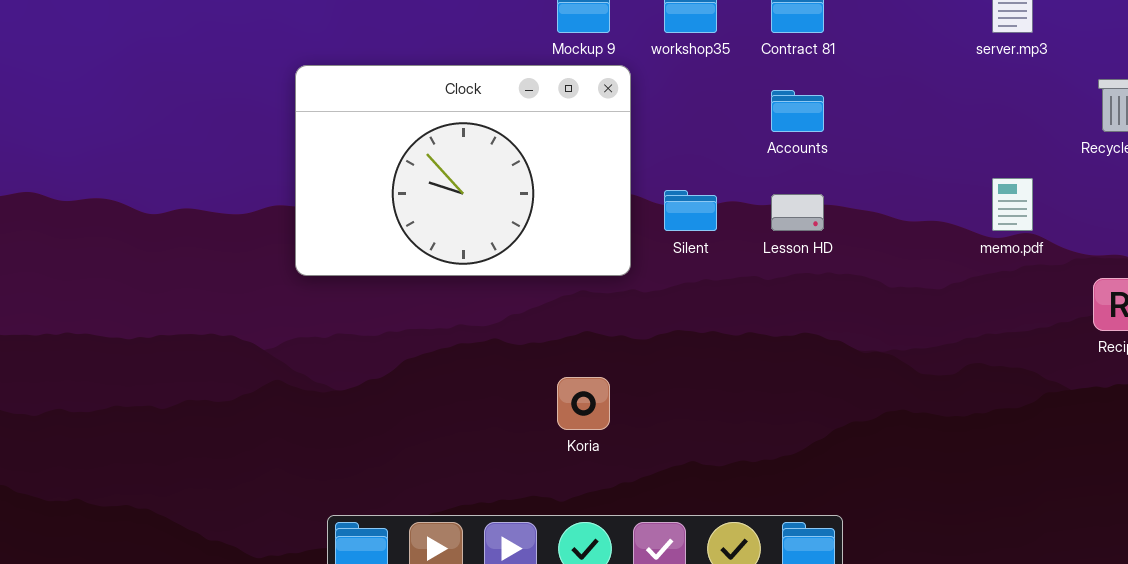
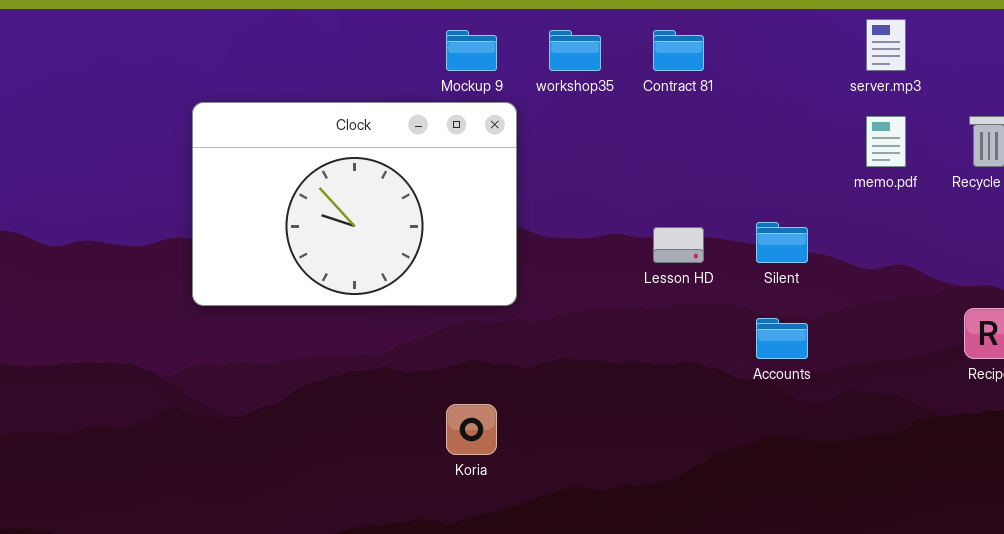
Accounts: [771,90,824,132] -> [756,318,808,359], moved
memo.pdf: [992,178,1033,231] -> [866,116,906,167], moved
Silent: [664,190,717,231] -> [756,222,808,263], moved

